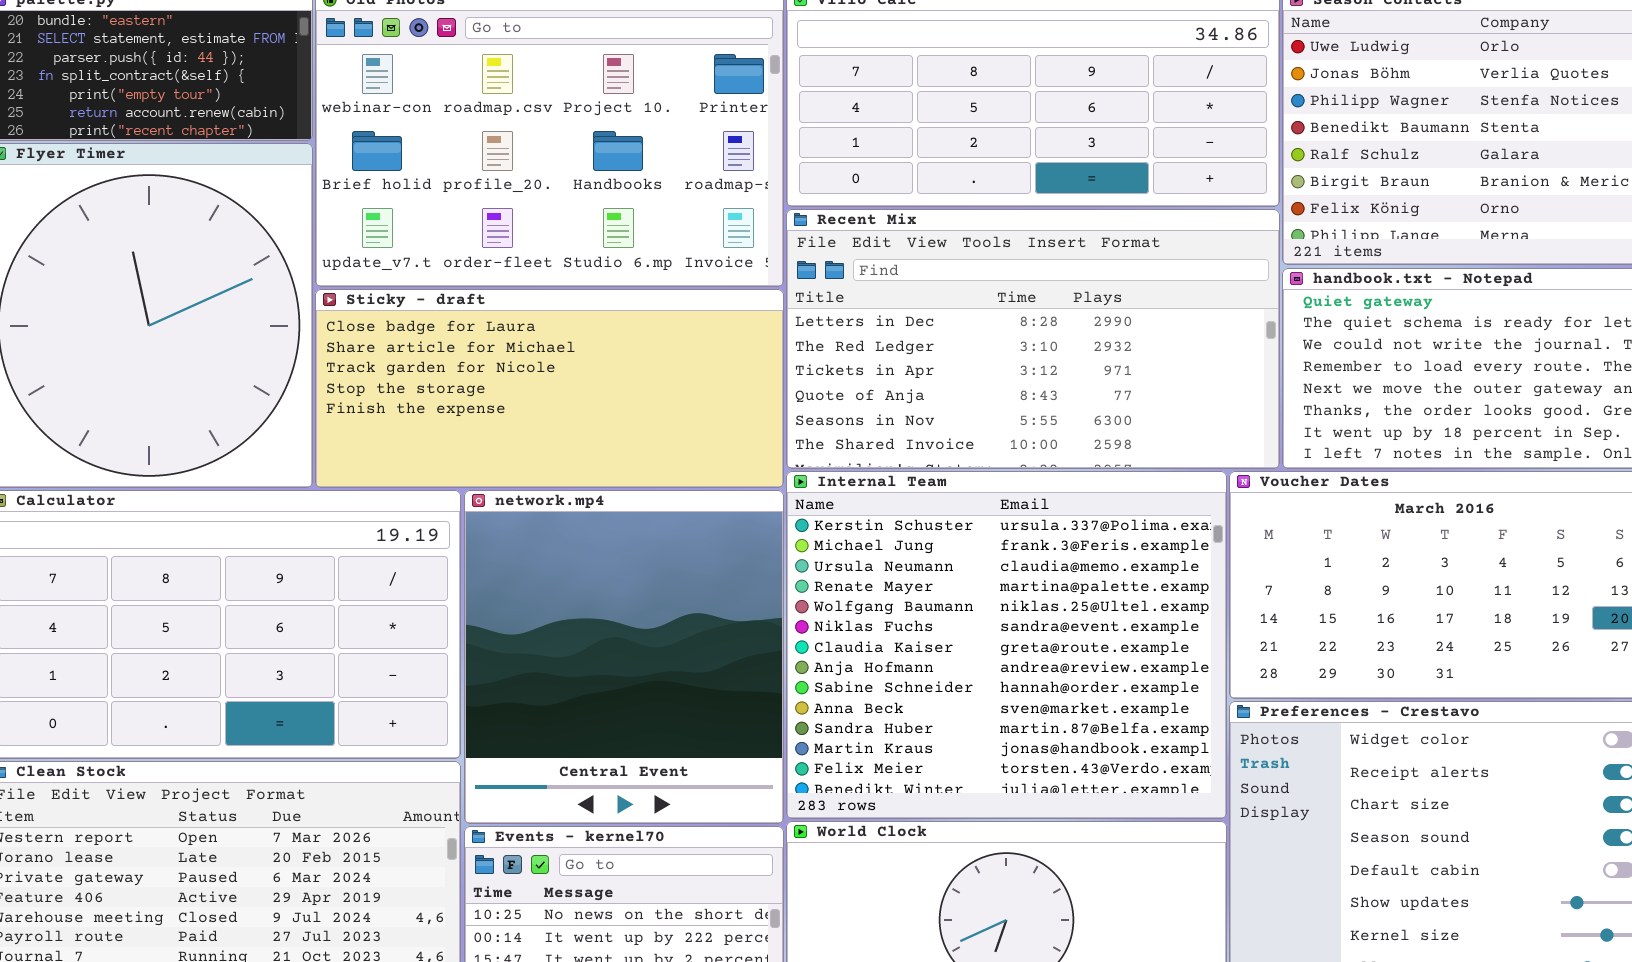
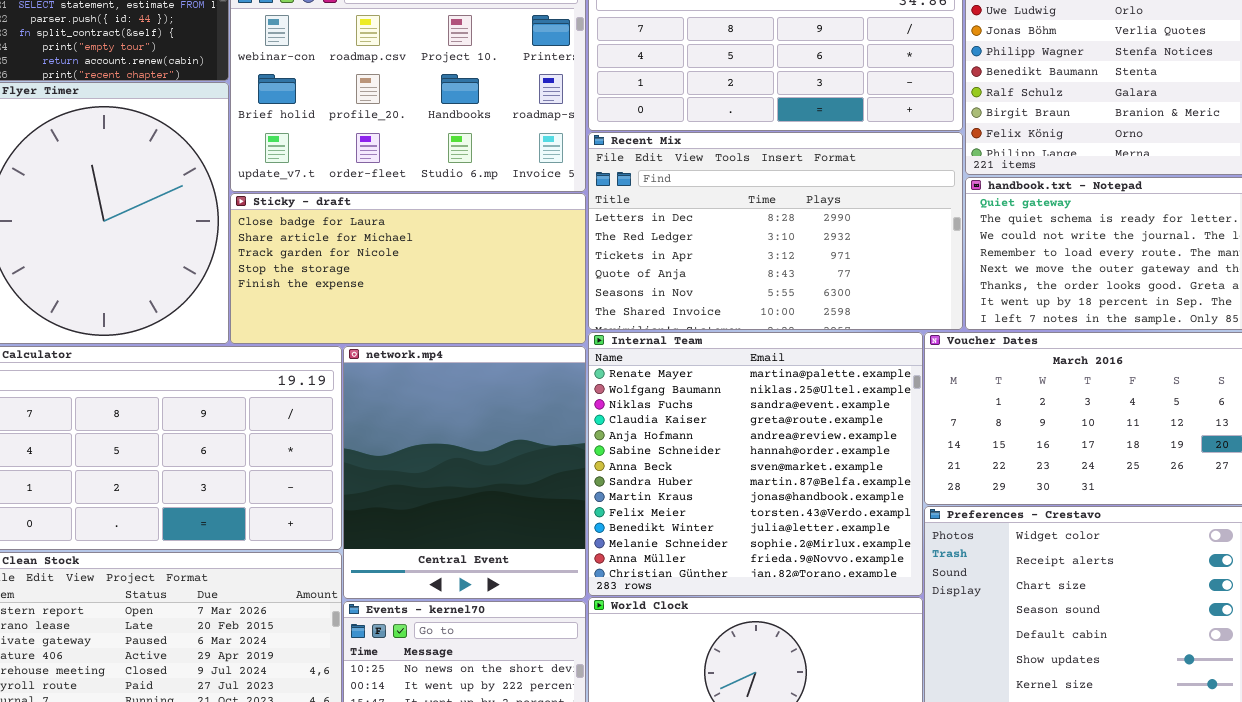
Internal Team: [786,471,1227,819] -> [588,332,923,596], scrolled down 3 rows

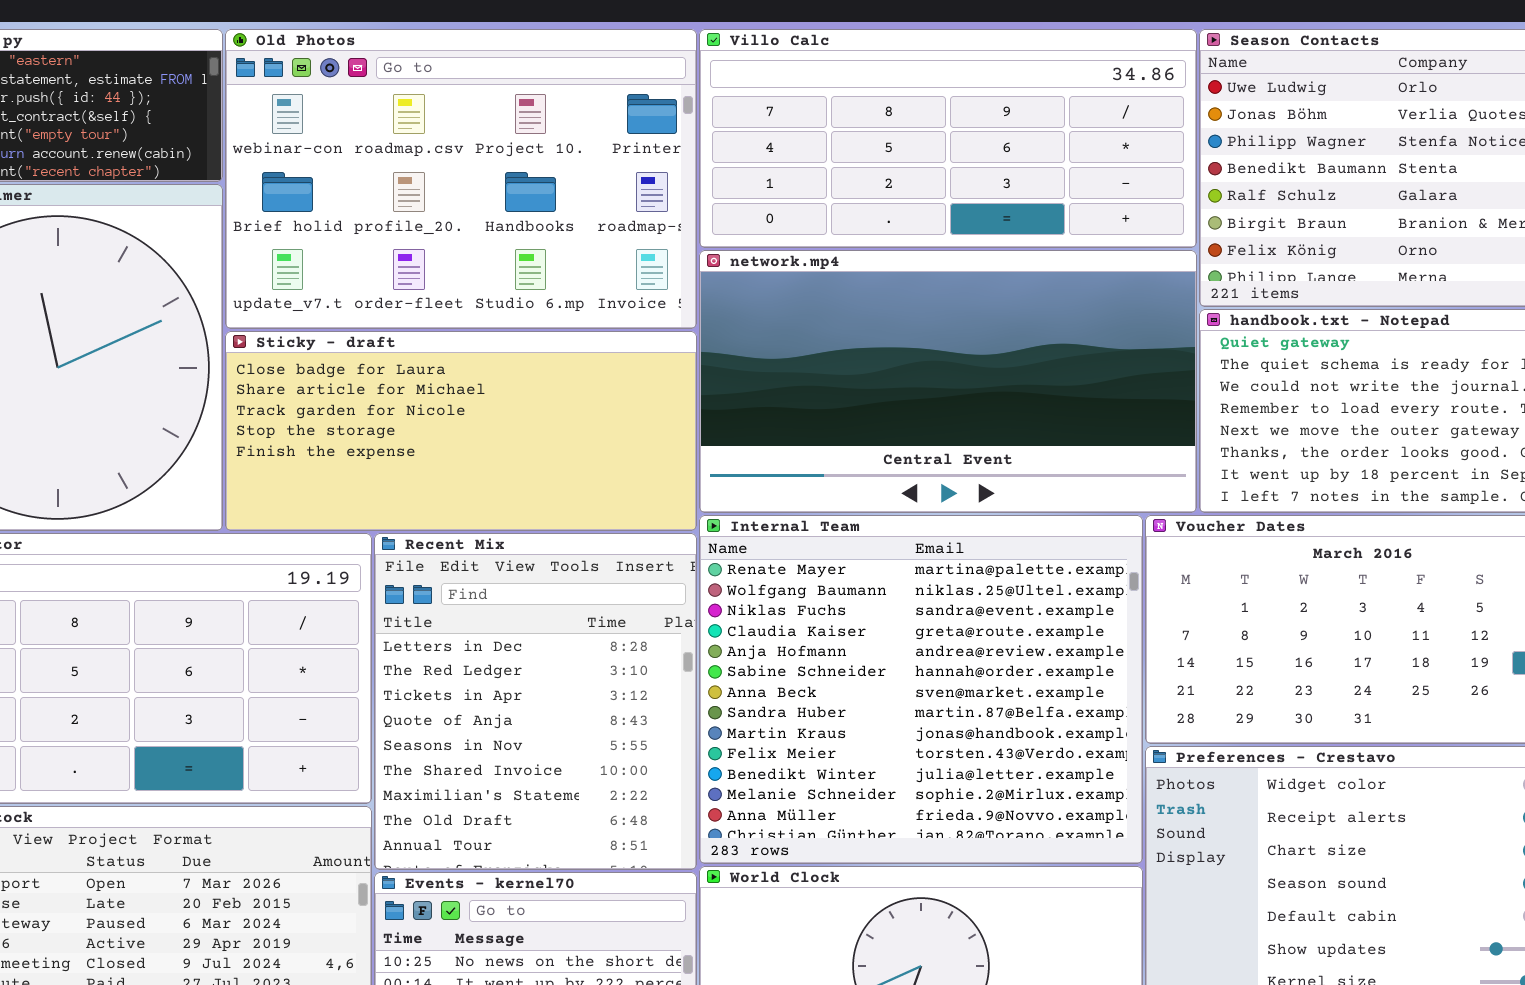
Recent Mix: [588,132,963,330] -> [374,533,697,870], moved, resized
network.mp4: [343,346,586,599] -> [699,250,1197,513], moved, resized

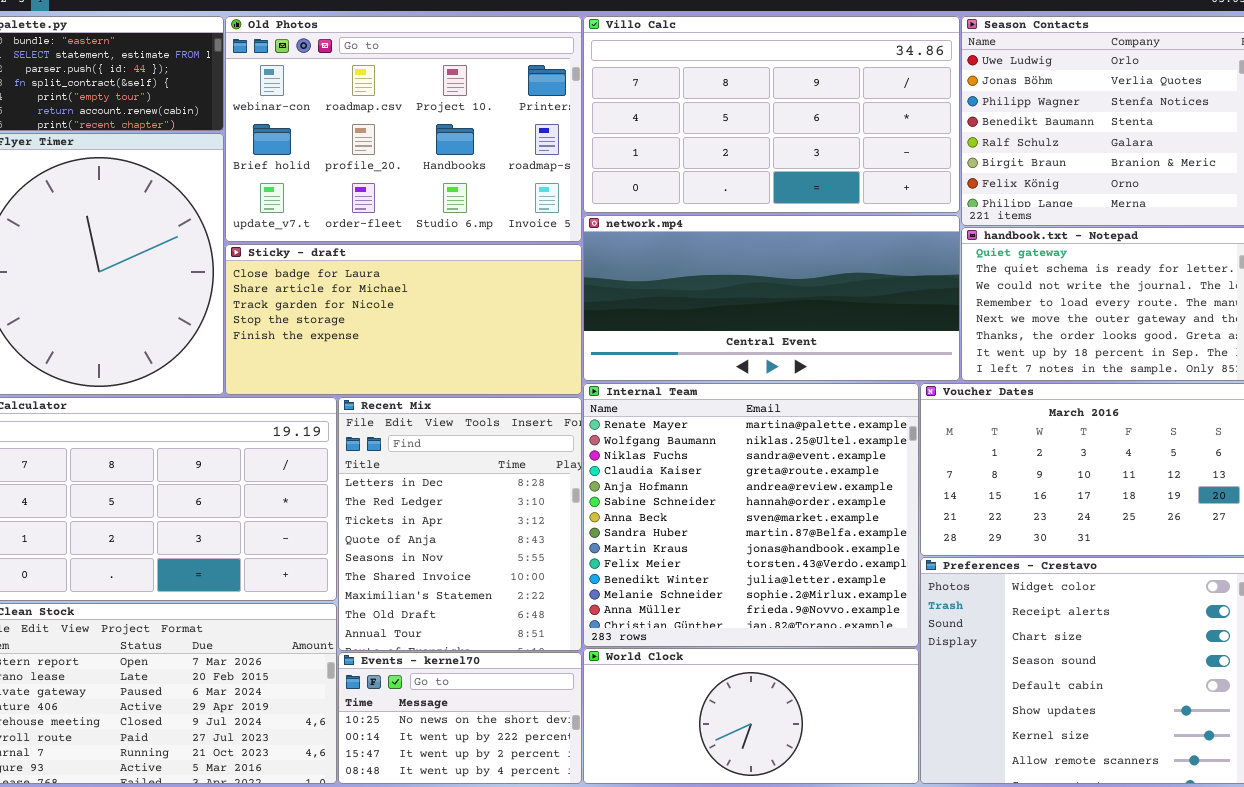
Villo Calc: [699,29,1197,248] -> [583,16,960,213], resized
network.mp4: [699,250,1197,513] -> [583,215,960,381], resized

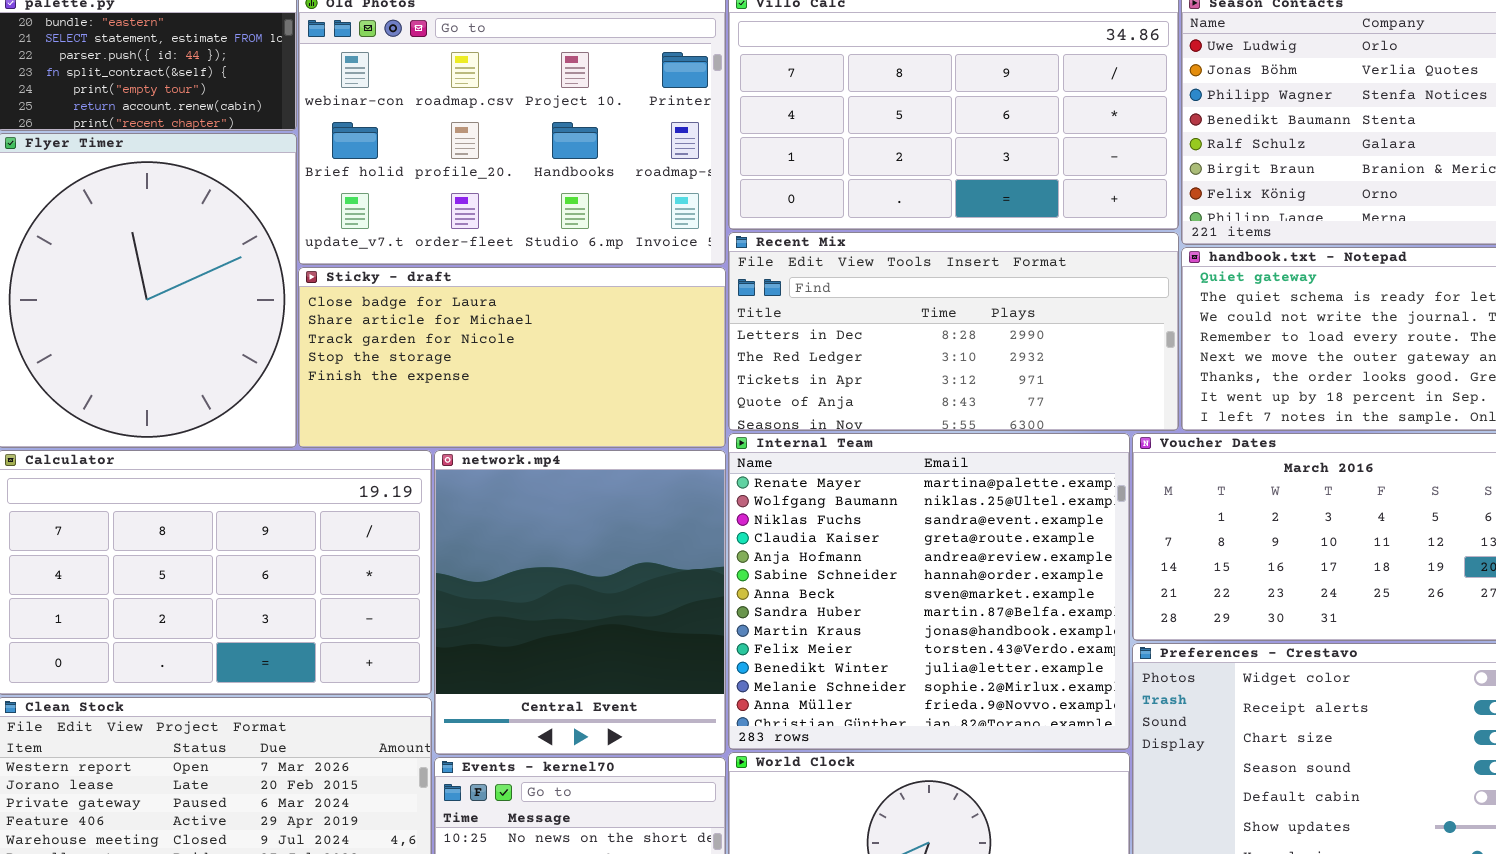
network.mp4: [583,215,960,381] -> [434,450,726,755], moved, resized
Recent Mix: [338,397,582,651] -> [728,232,1179,431], moved, resized

